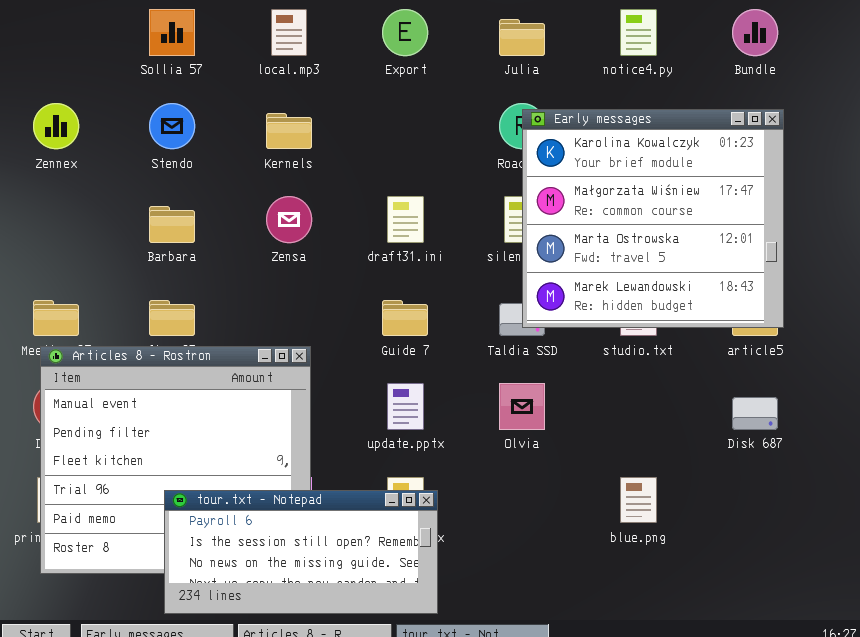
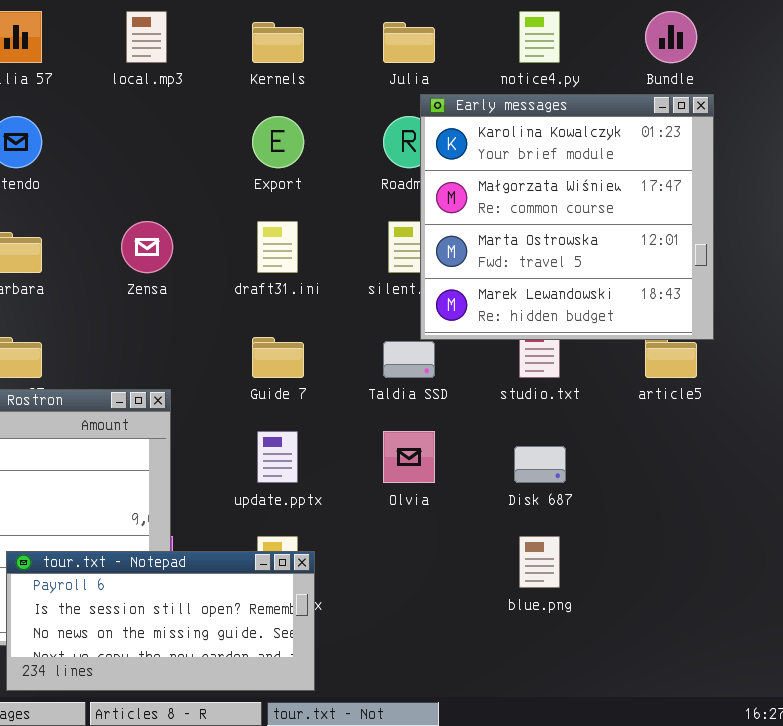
Export: [382,9,428,56] -> [252,116,304,168], moved
Early messages: [522,109,784,328] -> [420,94,714,340], moved
Kernels: [266,113,312,149] -> [252,22,304,63], moved
Disk 687: [732,397,778,430] -> [514,446,566,483], moved

